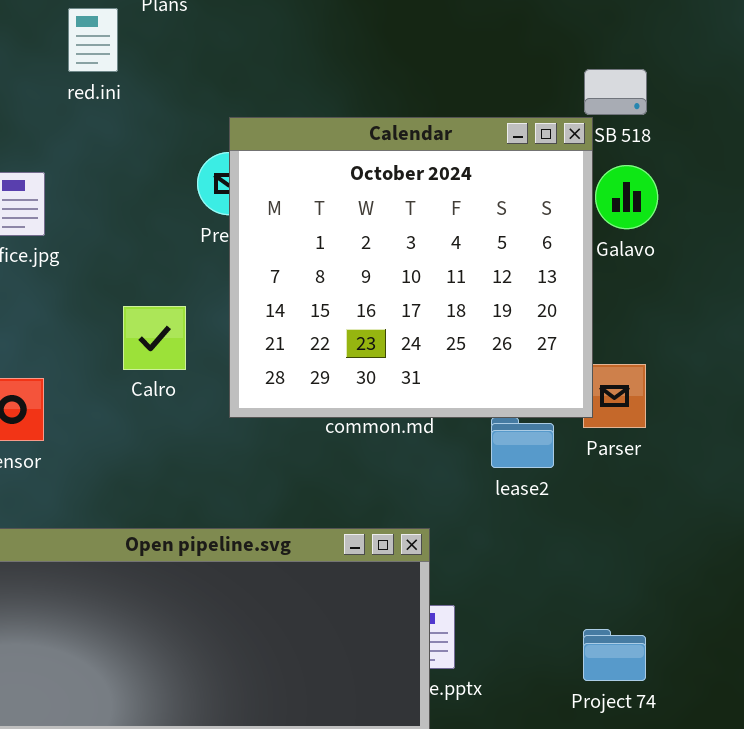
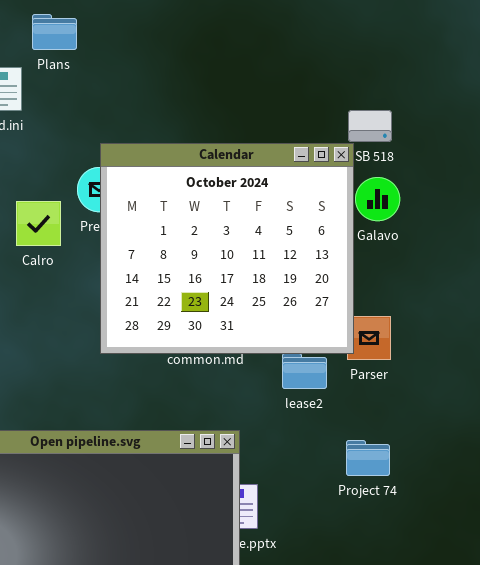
Calro: [123,306,186,370] -> [16,201,61,246], moved
Project 74: [583,629,646,681] -> [346,440,390,476], moved

